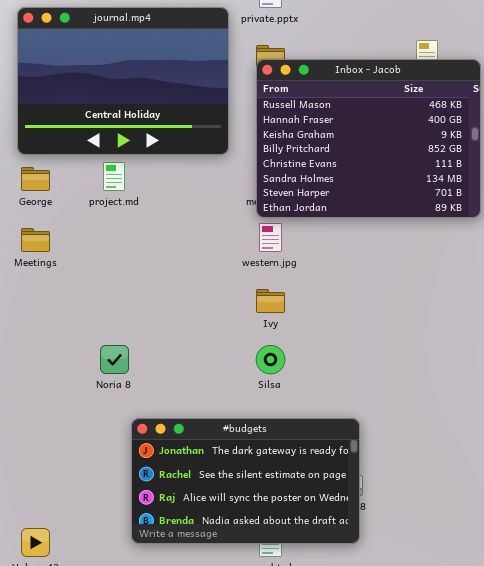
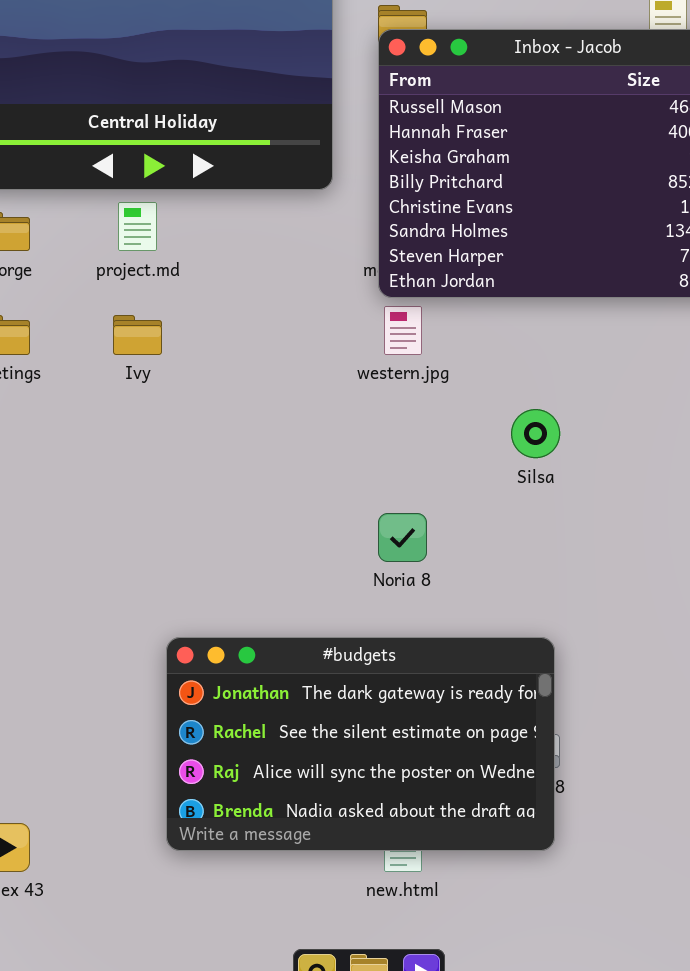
Ivy: [256,289,285,313] -> [113,315,162,355], moved
Noria 8: [100,345,129,374] -> [378,513,427,562], moved
Silsa: [256,345,285,374] -> [511,409,560,458], moved

